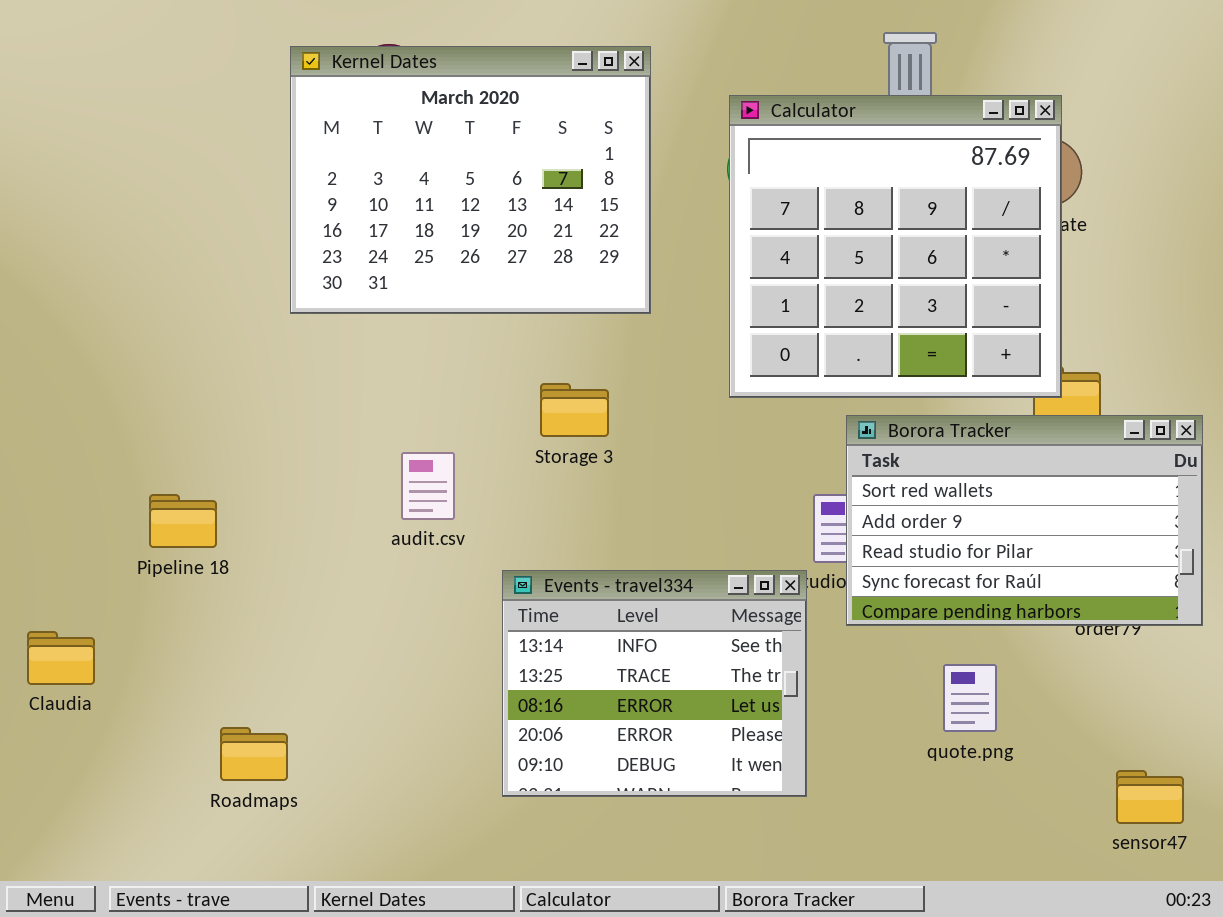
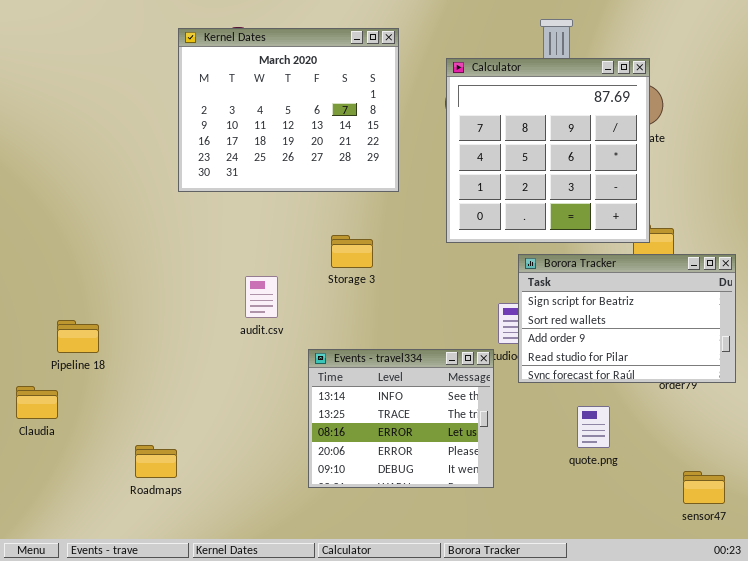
Borora Tracker: [846,415,1203,626] -> [518,254,736,383], scrolled up 1 row
Pipeline 18: [149,494,217,548] -> [57,320,99,353], moved

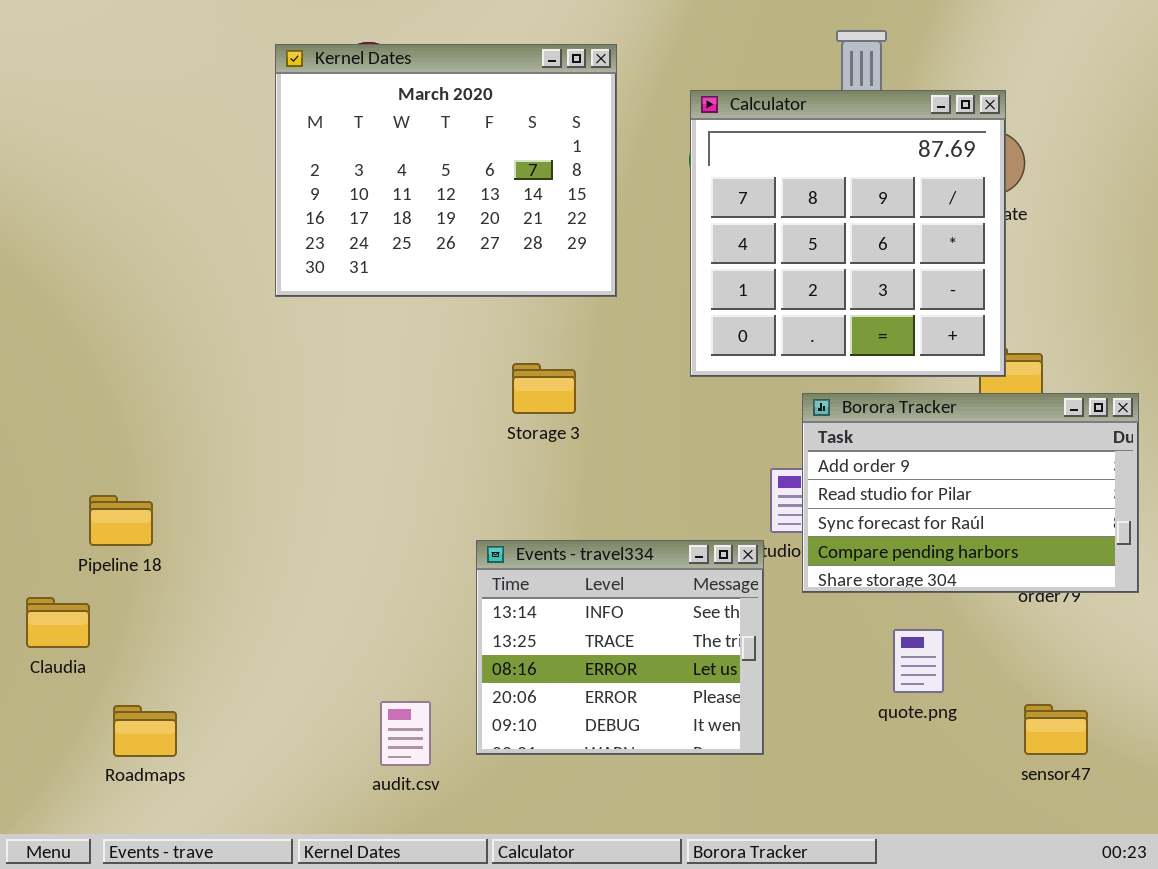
Borora Tracker: [518,254,736,383] -> [802,393,1139,593], scrolled down 2 rows
audit.csv: [245,276,278,318] -> [380,701,431,766], moved
Roadmaps: [135,445,177,478] -> [113,705,177,757], moved
sensor47: [683,471,725,504] -> [1024,704,1088,755], moved

